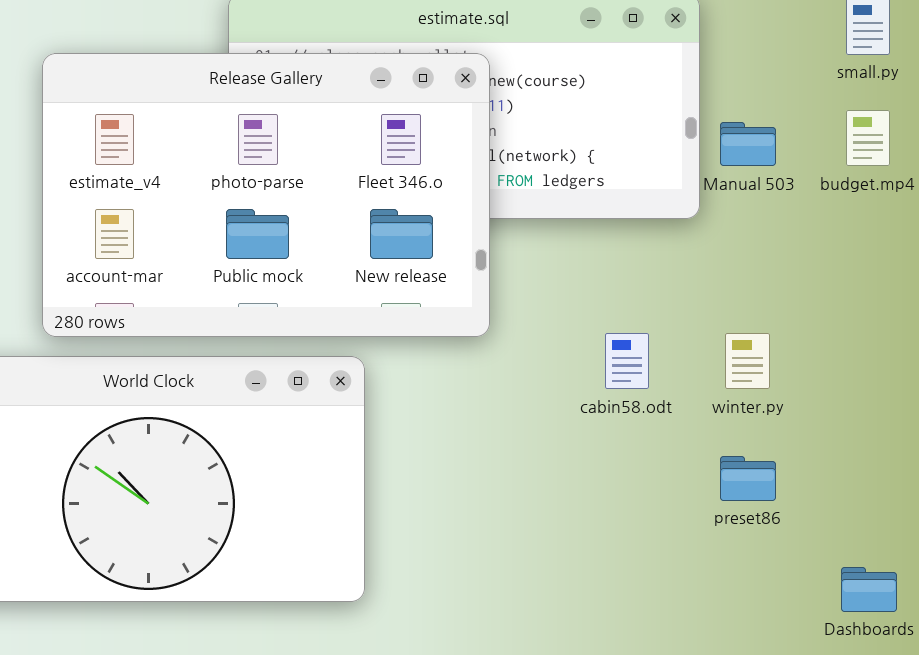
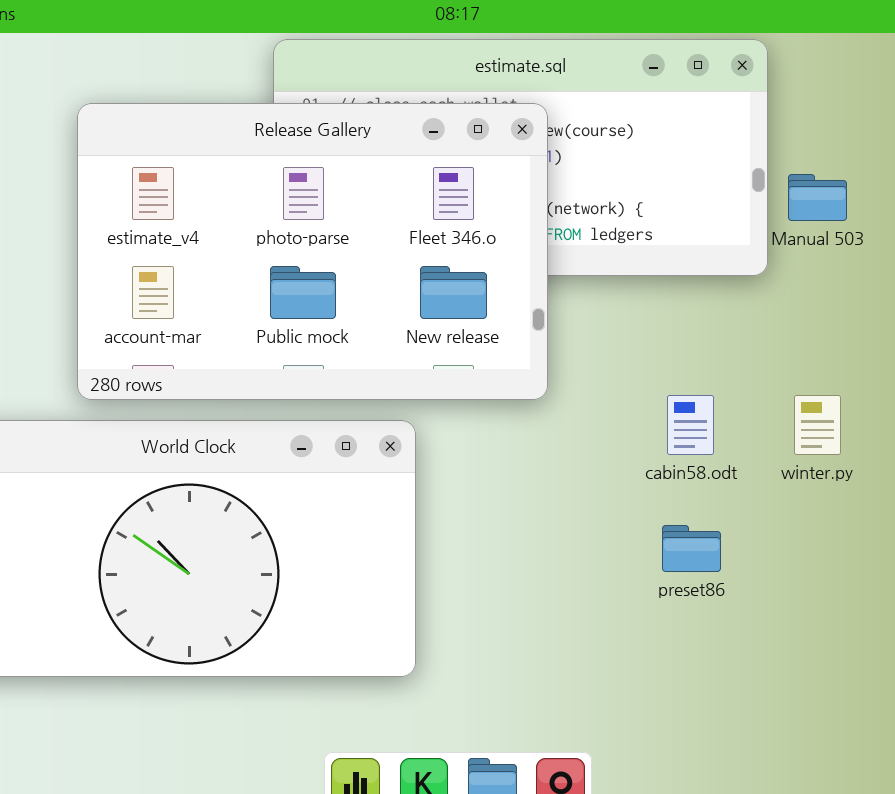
preset86: [720,456,776,501] -> [662,525,721,572], moved

